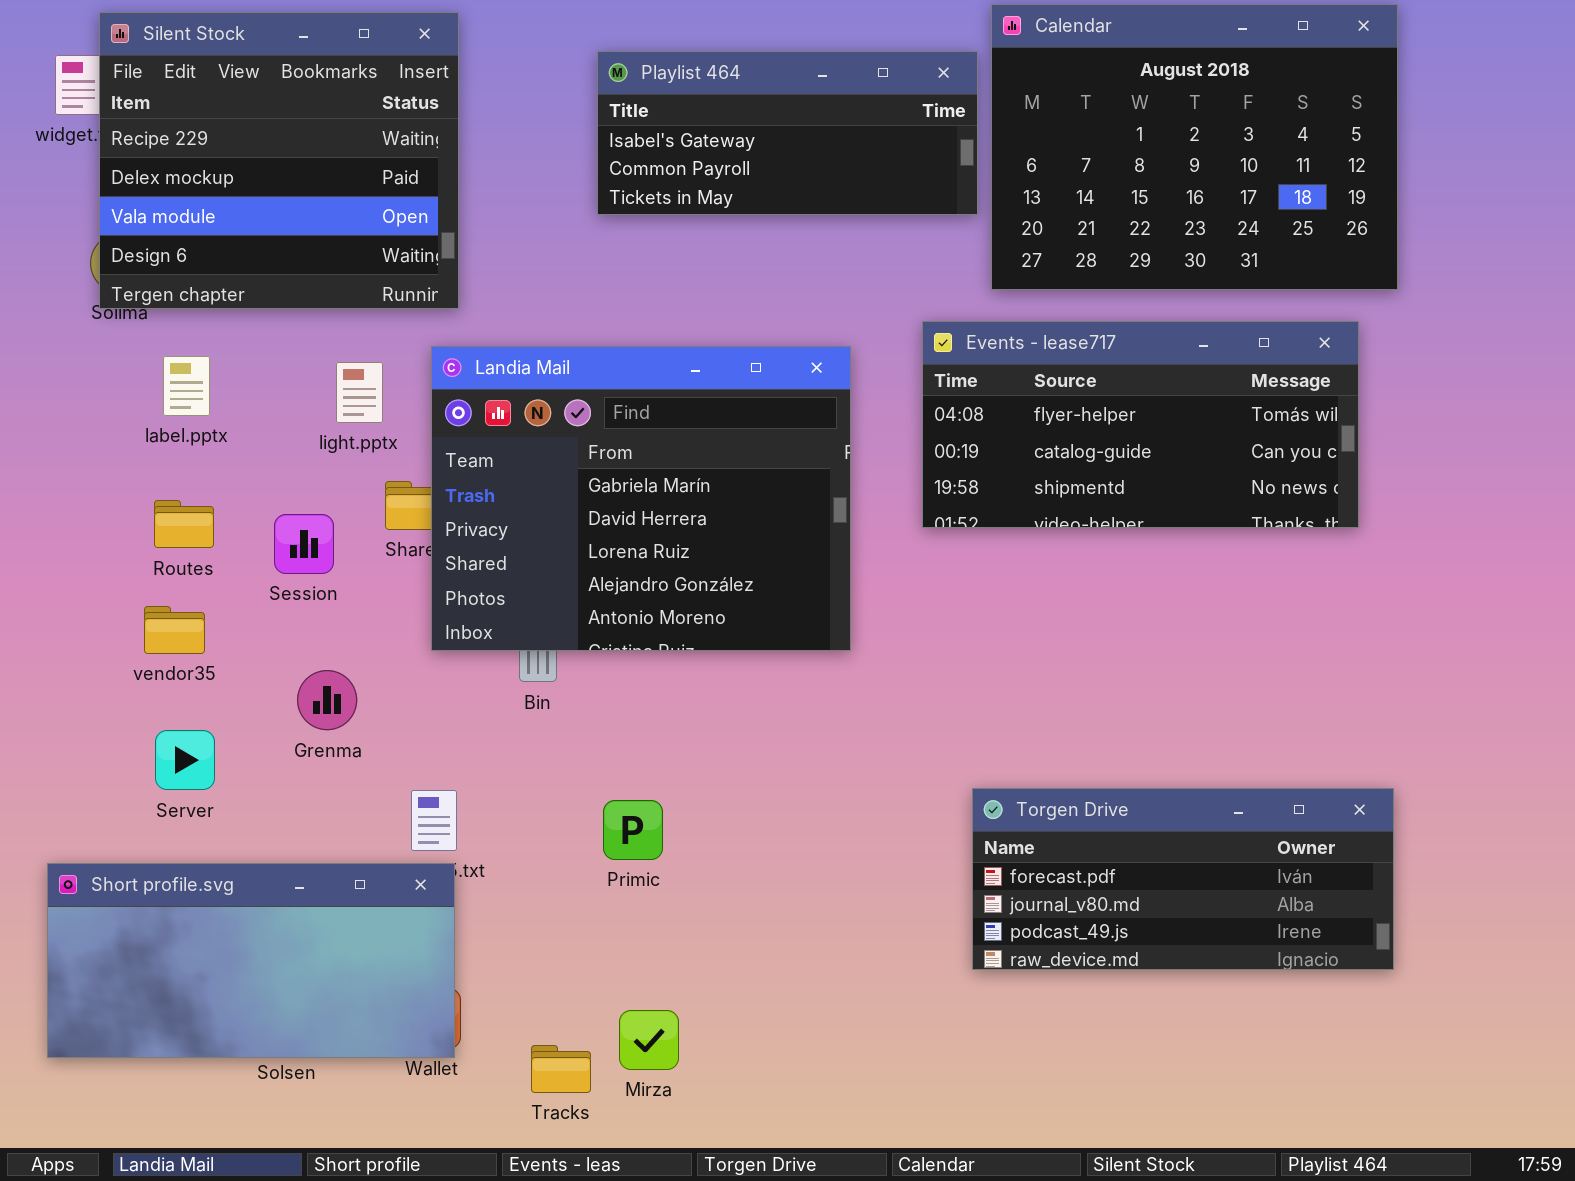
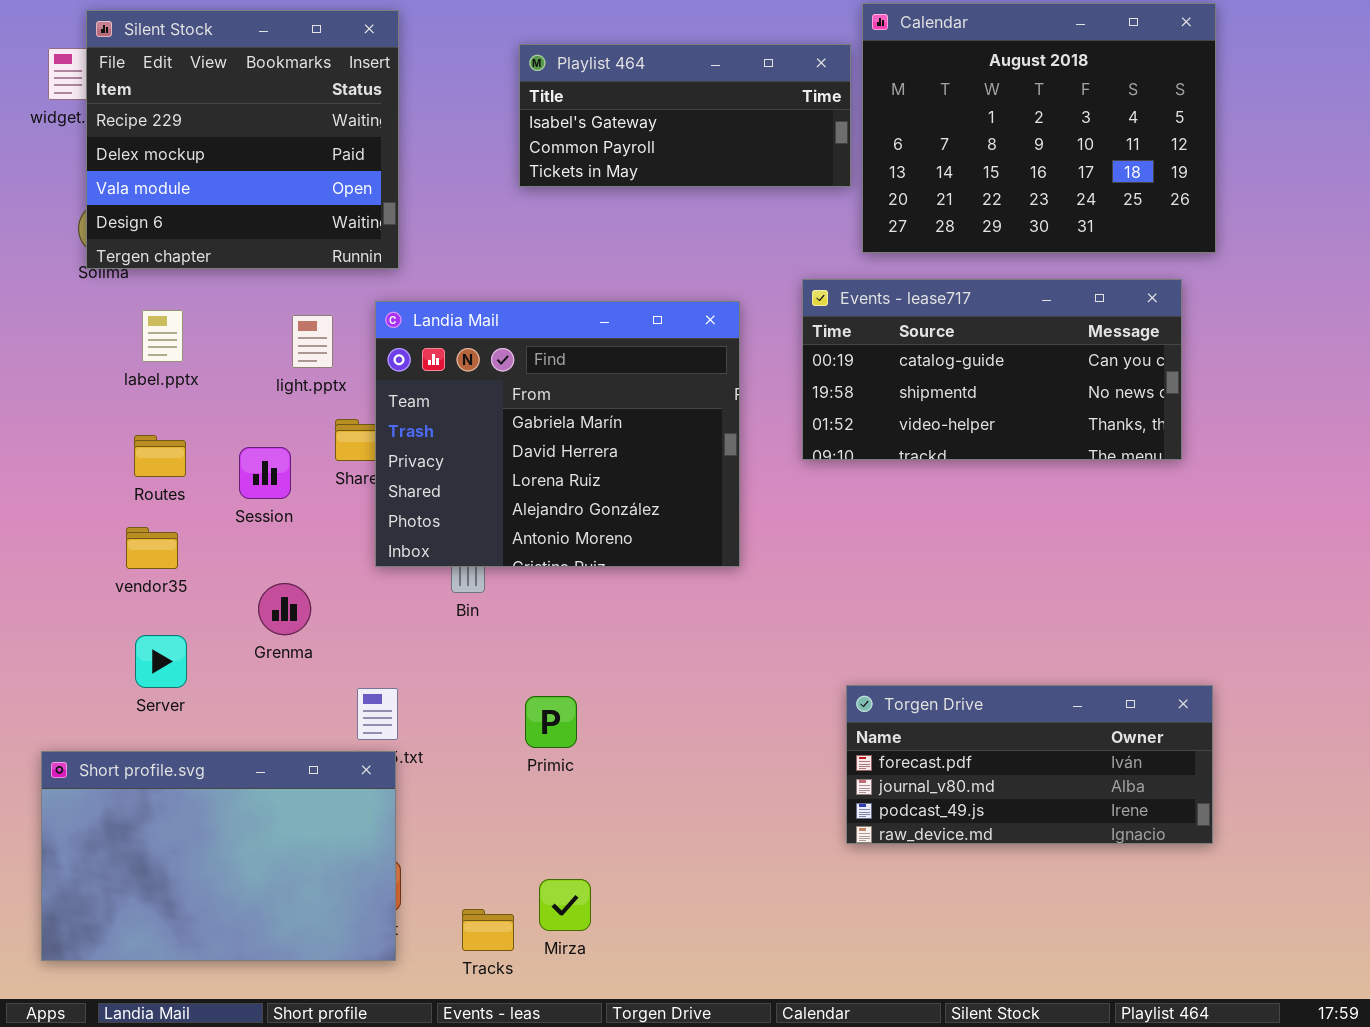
Events - lease717: [922,321,1359,528] -> [802,279,1182,460], scrolled down 1 row
Short profile.svg: [47,863,455,1058] -> [41,751,396,961], resized

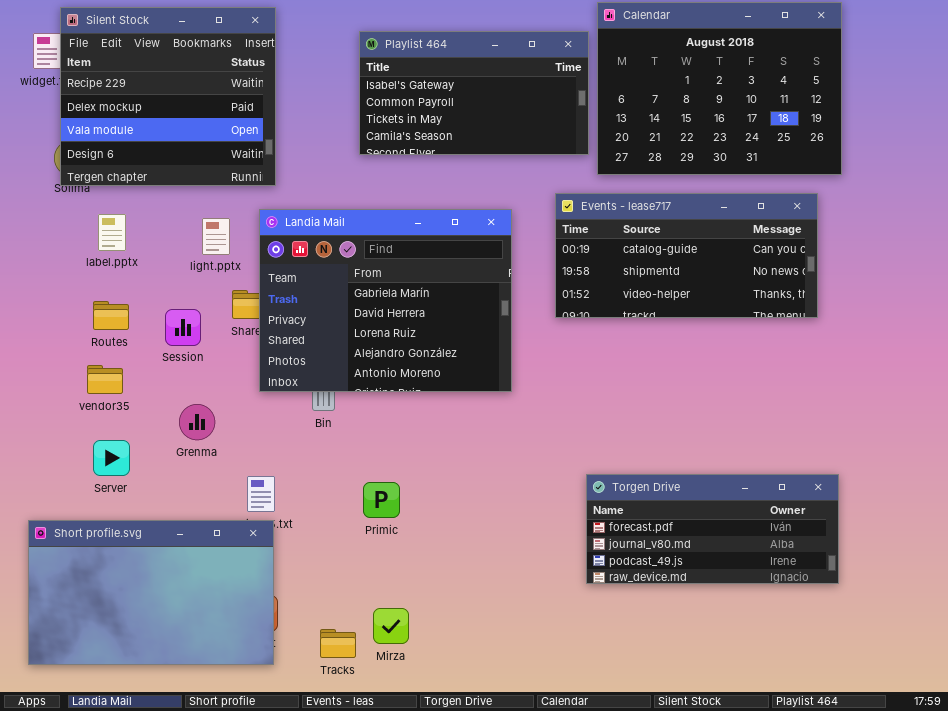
Playlist 464: [519,44,851,187] -> [359,31,589,155], resized

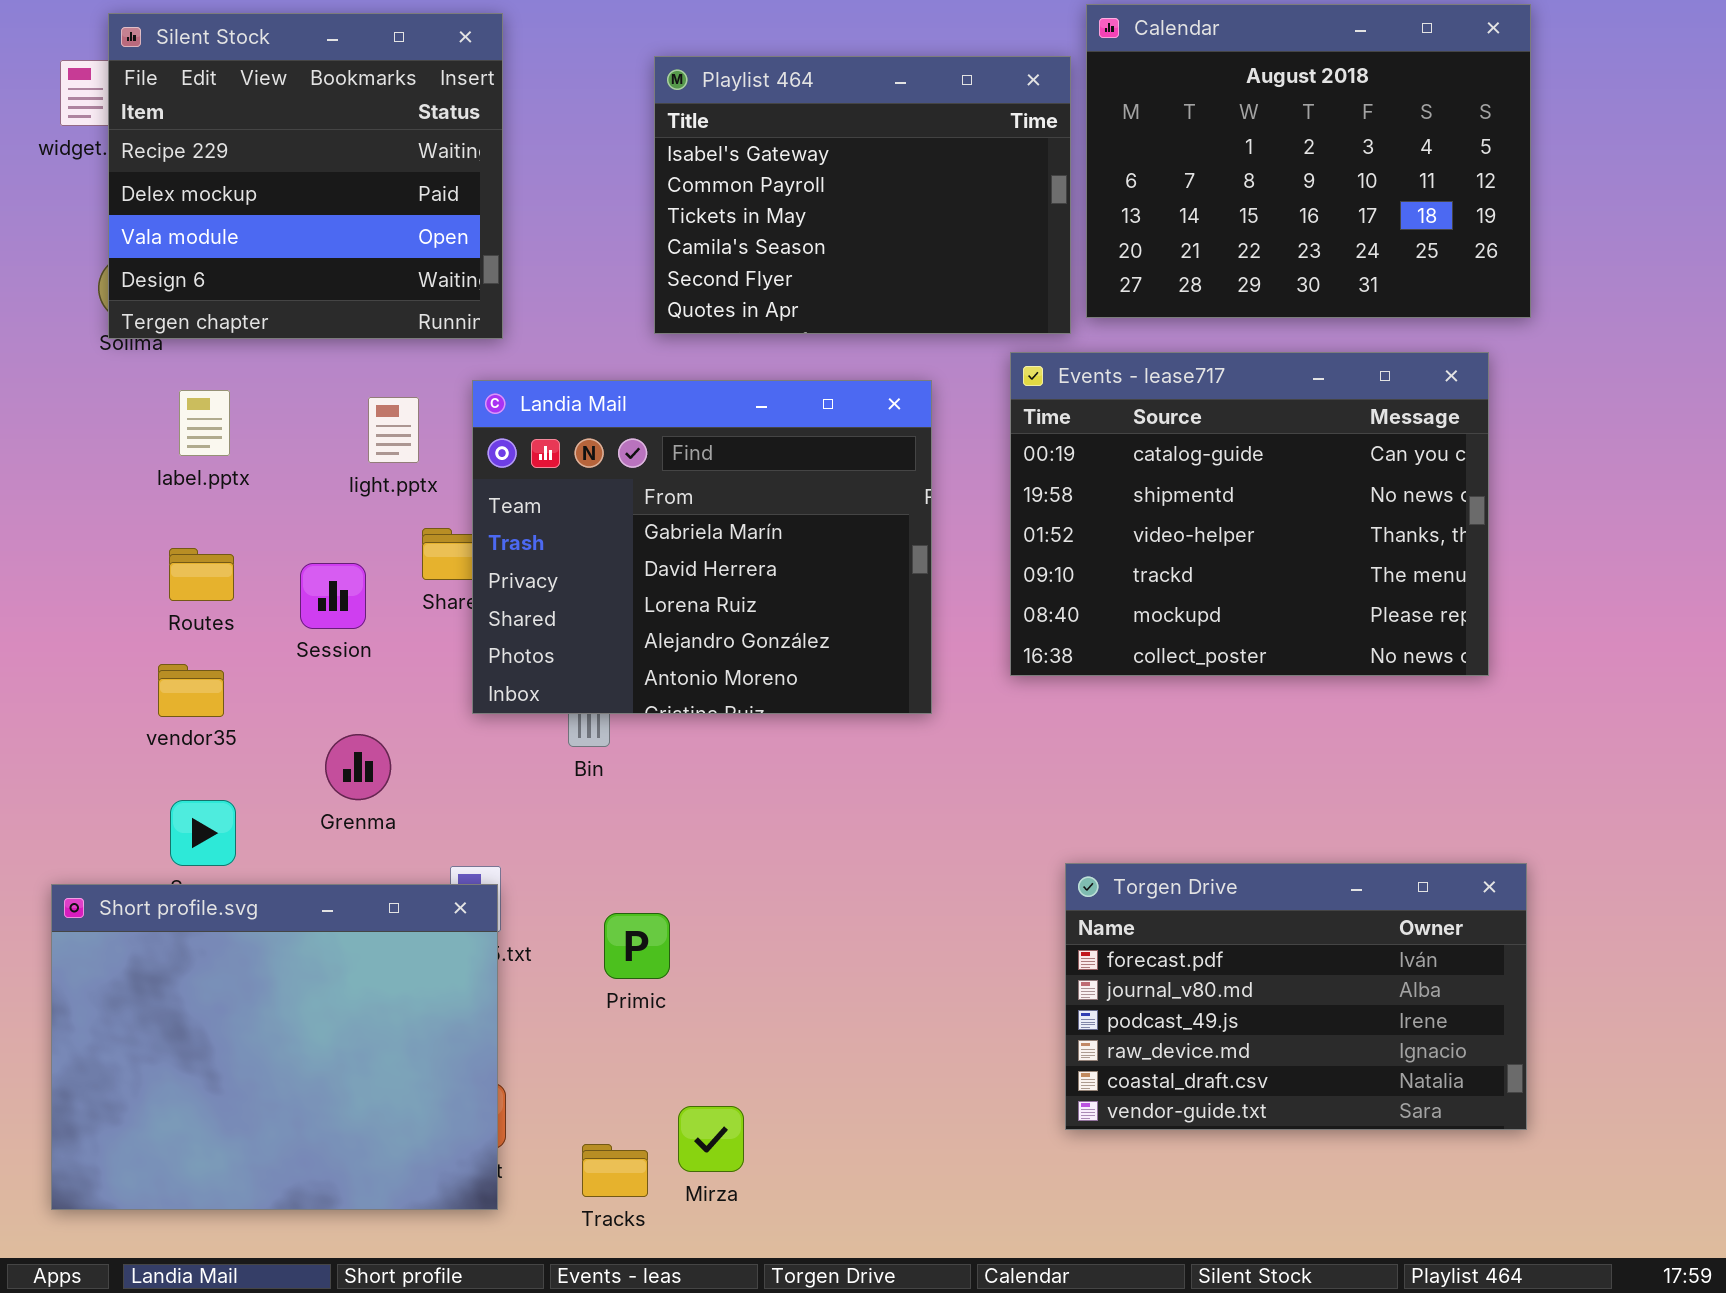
Playlist 464: [359,31,589,155] -> [654,56,1071,334], resized
Events - lease717: [555,193,818,318] -> [1010,352,1489,676], resized
Torgen Drive: [586,474,839,584] -> [1065,863,1527,1130], resized
Primic: [363,482,400,518] -> [604,913,670,979], moved
Short profile.svg: [28,520,274,665] -> [51,884,498,1210], resized

